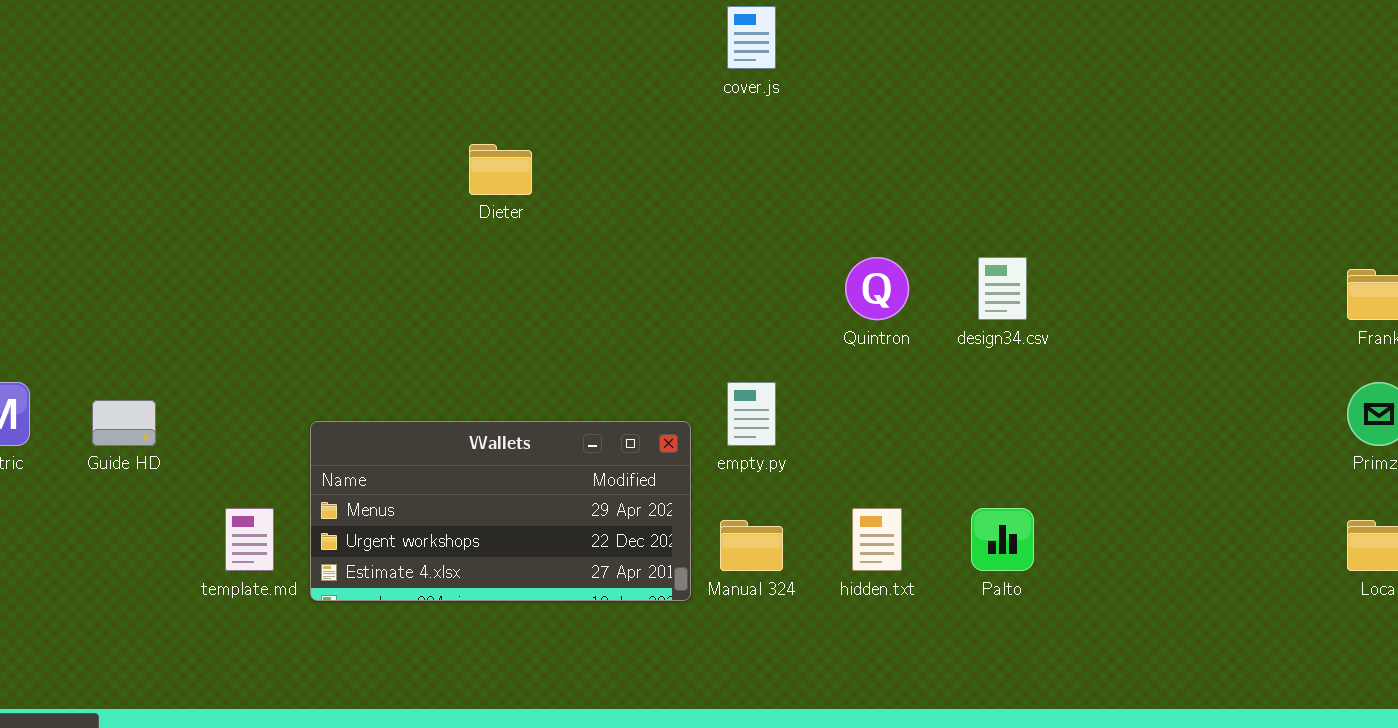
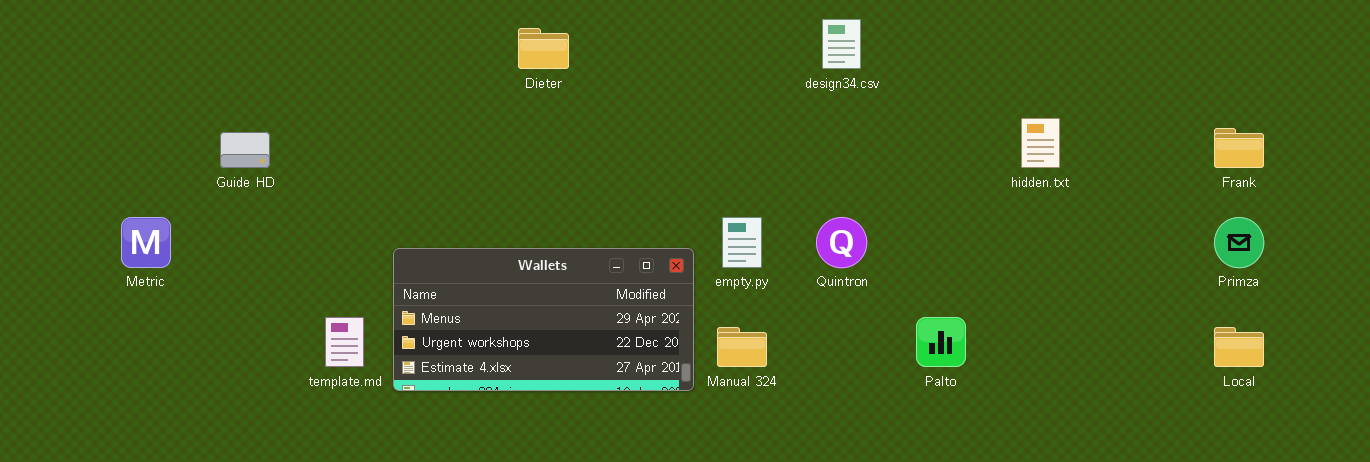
Quintron: [845,257,909,320] -> [816,217,867,268], moved
design34.csv: [978,257,1027,320] -> [822,19,861,69], moved
Guide HD: [92,400,156,446] -> [220,132,270,168], moved
hidden.txt: [852,508,902,571] -> [1021,118,1060,168], moved

